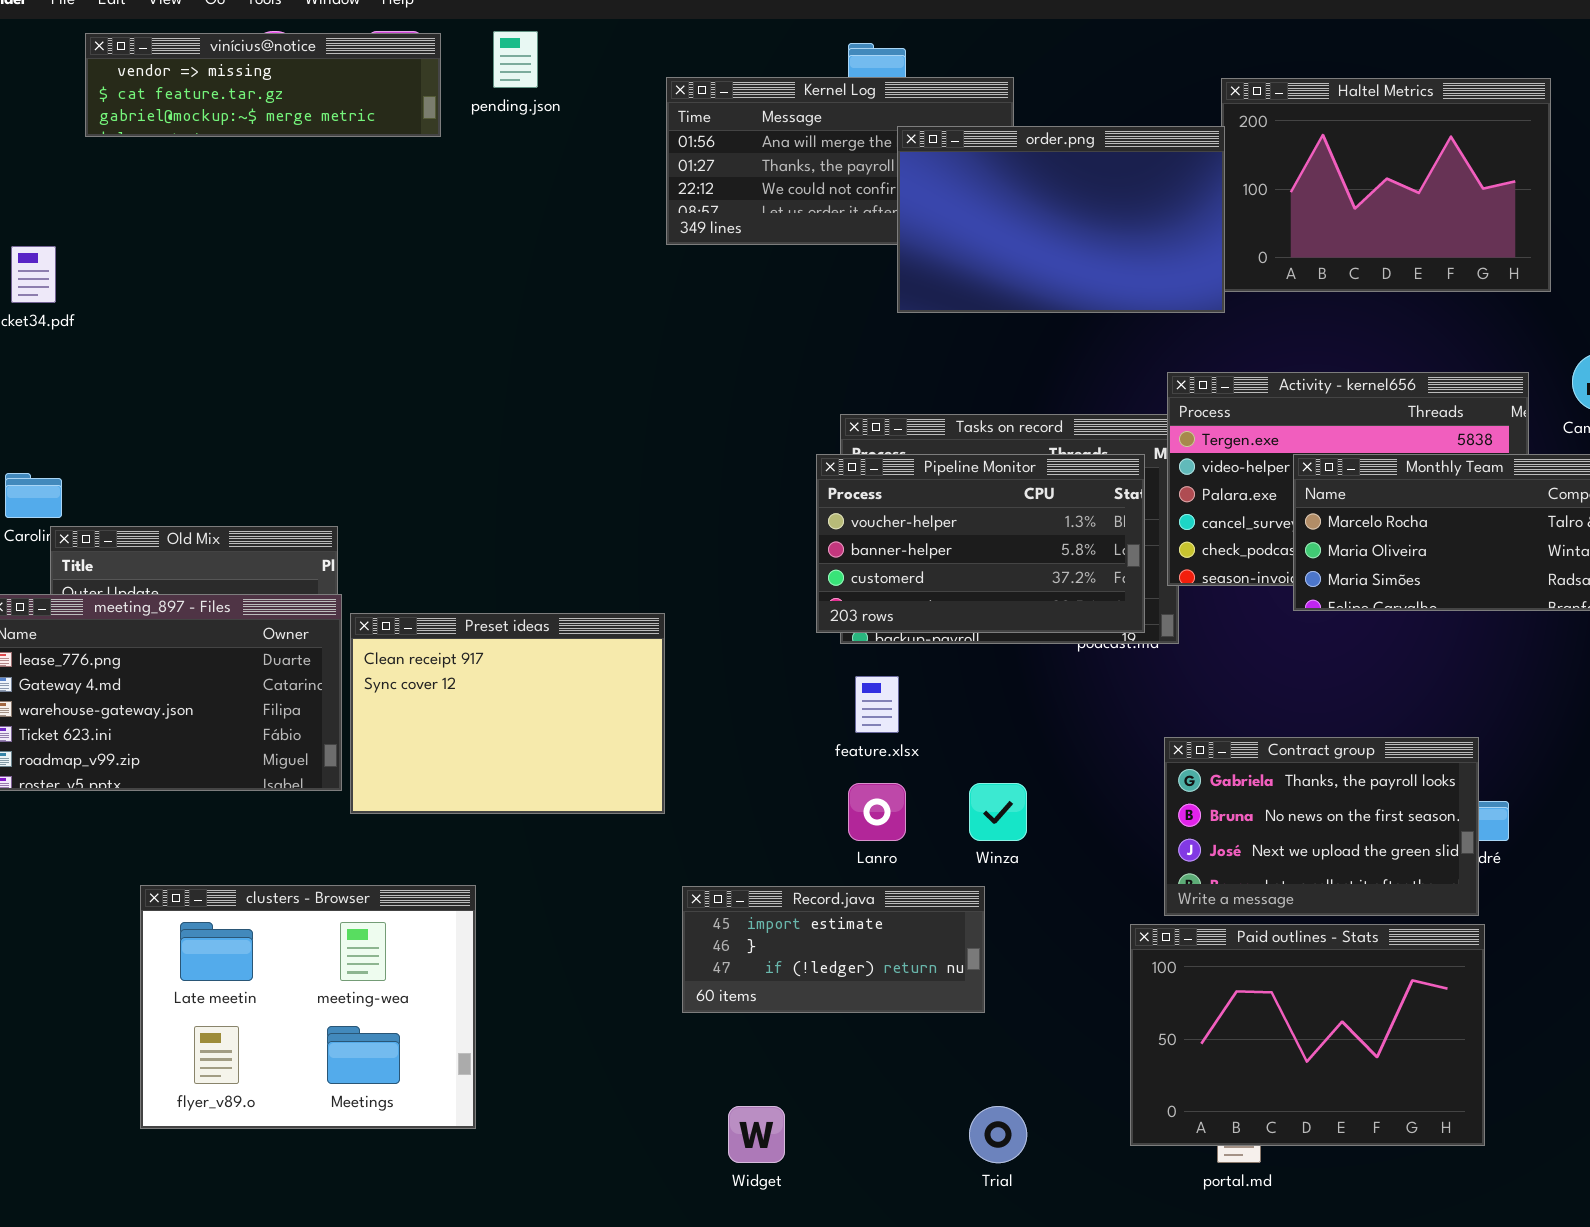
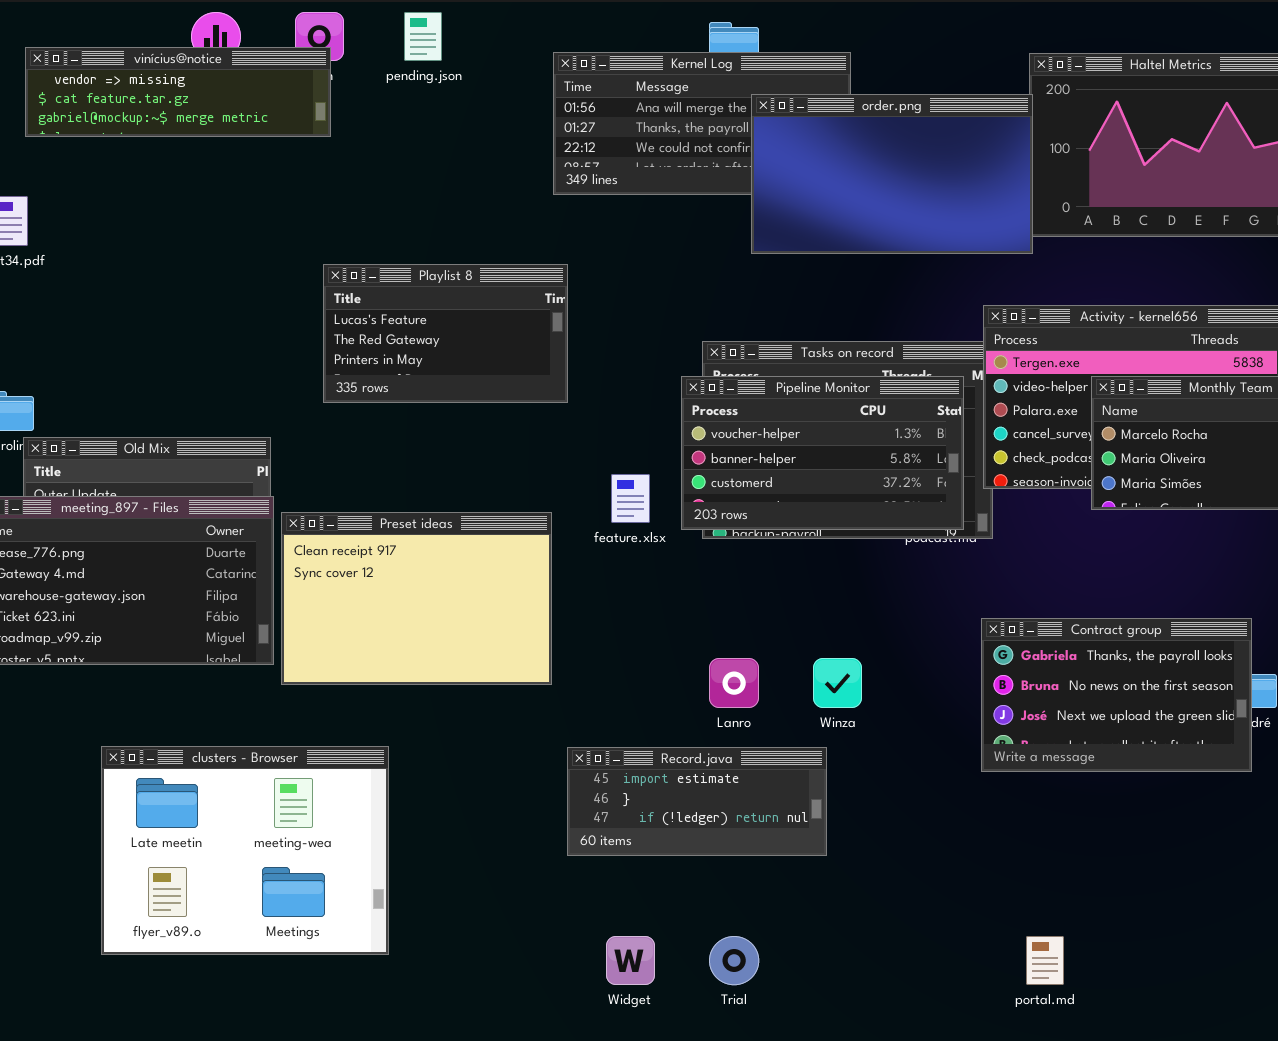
vinícius@notice: [85,33,441,137] -> [25,47,331,137], moved
Playlist 8: none -> [323,264,568,403], opened
feature.xlsx: [855,676,899,733] -> [611,474,650,523], moved
Paid outlines - Stats: [1130,924,1485,1146] -> none, closed
Trial: [969,1106,1027,1163] -> [709,936,759,985], moved

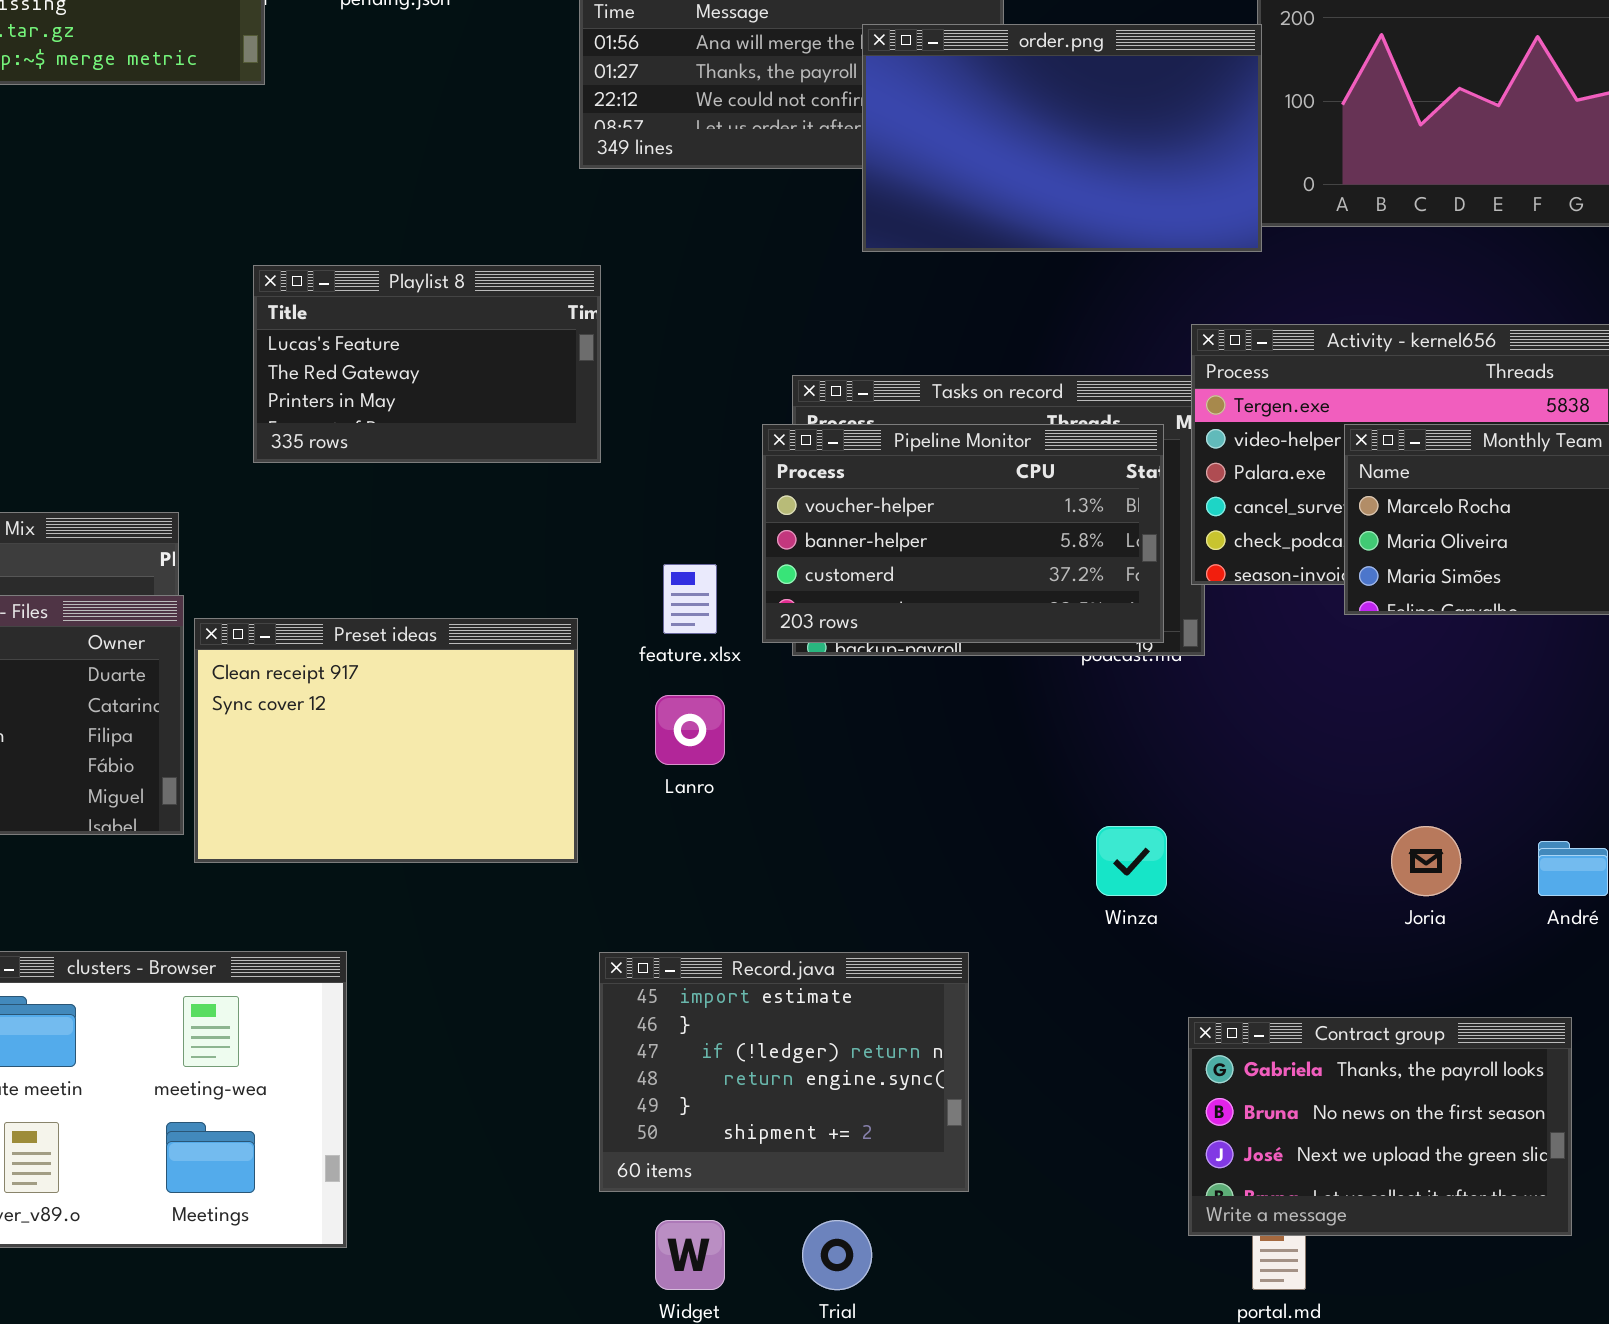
Contract group: [981,618,1252,772] -> [1188,1017,1572,1236], moved
Lanro: [709,658,759,708] -> [655,695,725,765], moved
Winza: [813,658,862,708] -> [1096,826,1167,896], moved
Record.java: [567,747,827,856] -> [599,952,969,1192], resized

